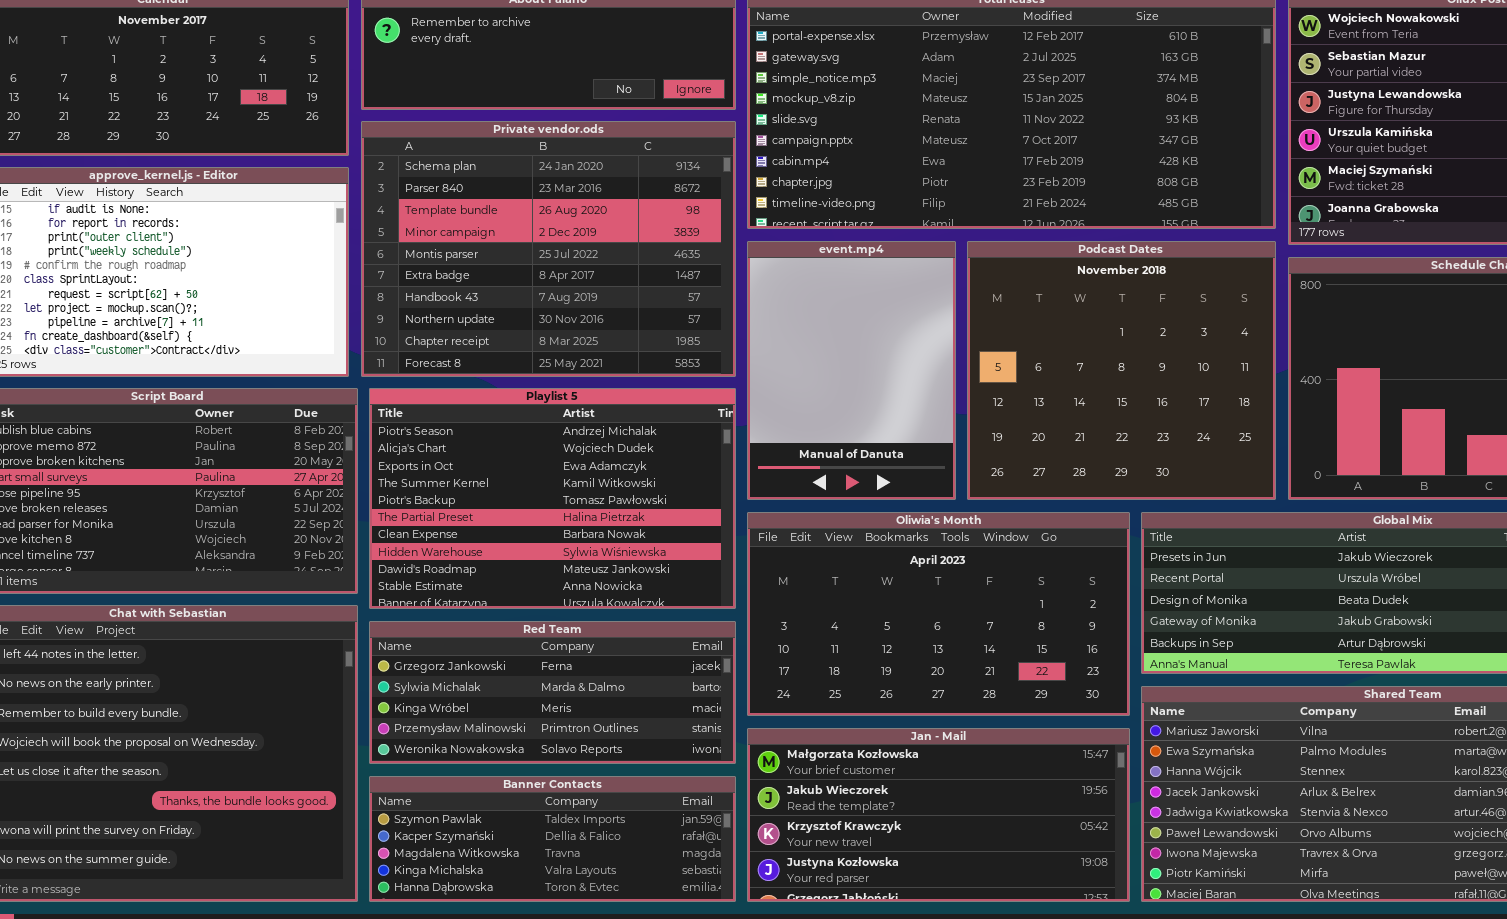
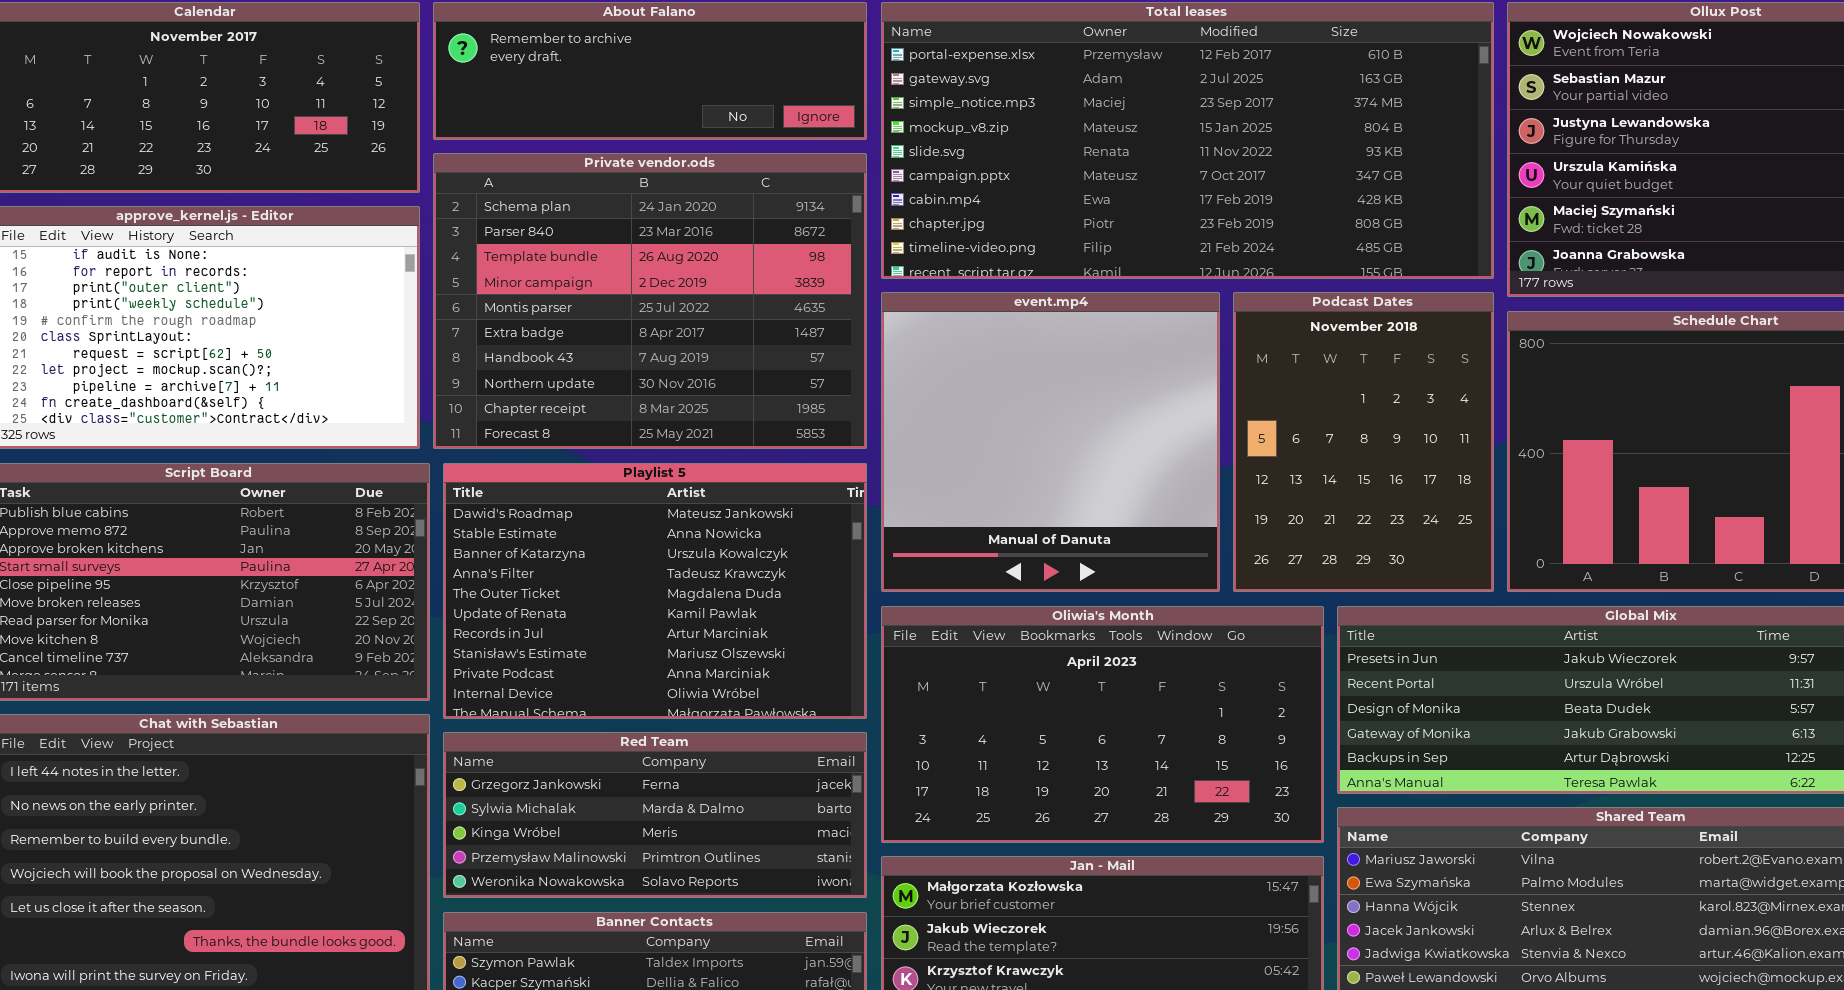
event.mp4: [747,241,956,500] -> [881,292,1220,592], resized
Podcast Dates: [967,241,1276,500] -> [1233,292,1494,592], resized
Playlist 5: [369,388,736,609] -> [443,463,867,719], scrolled down 8 rows

